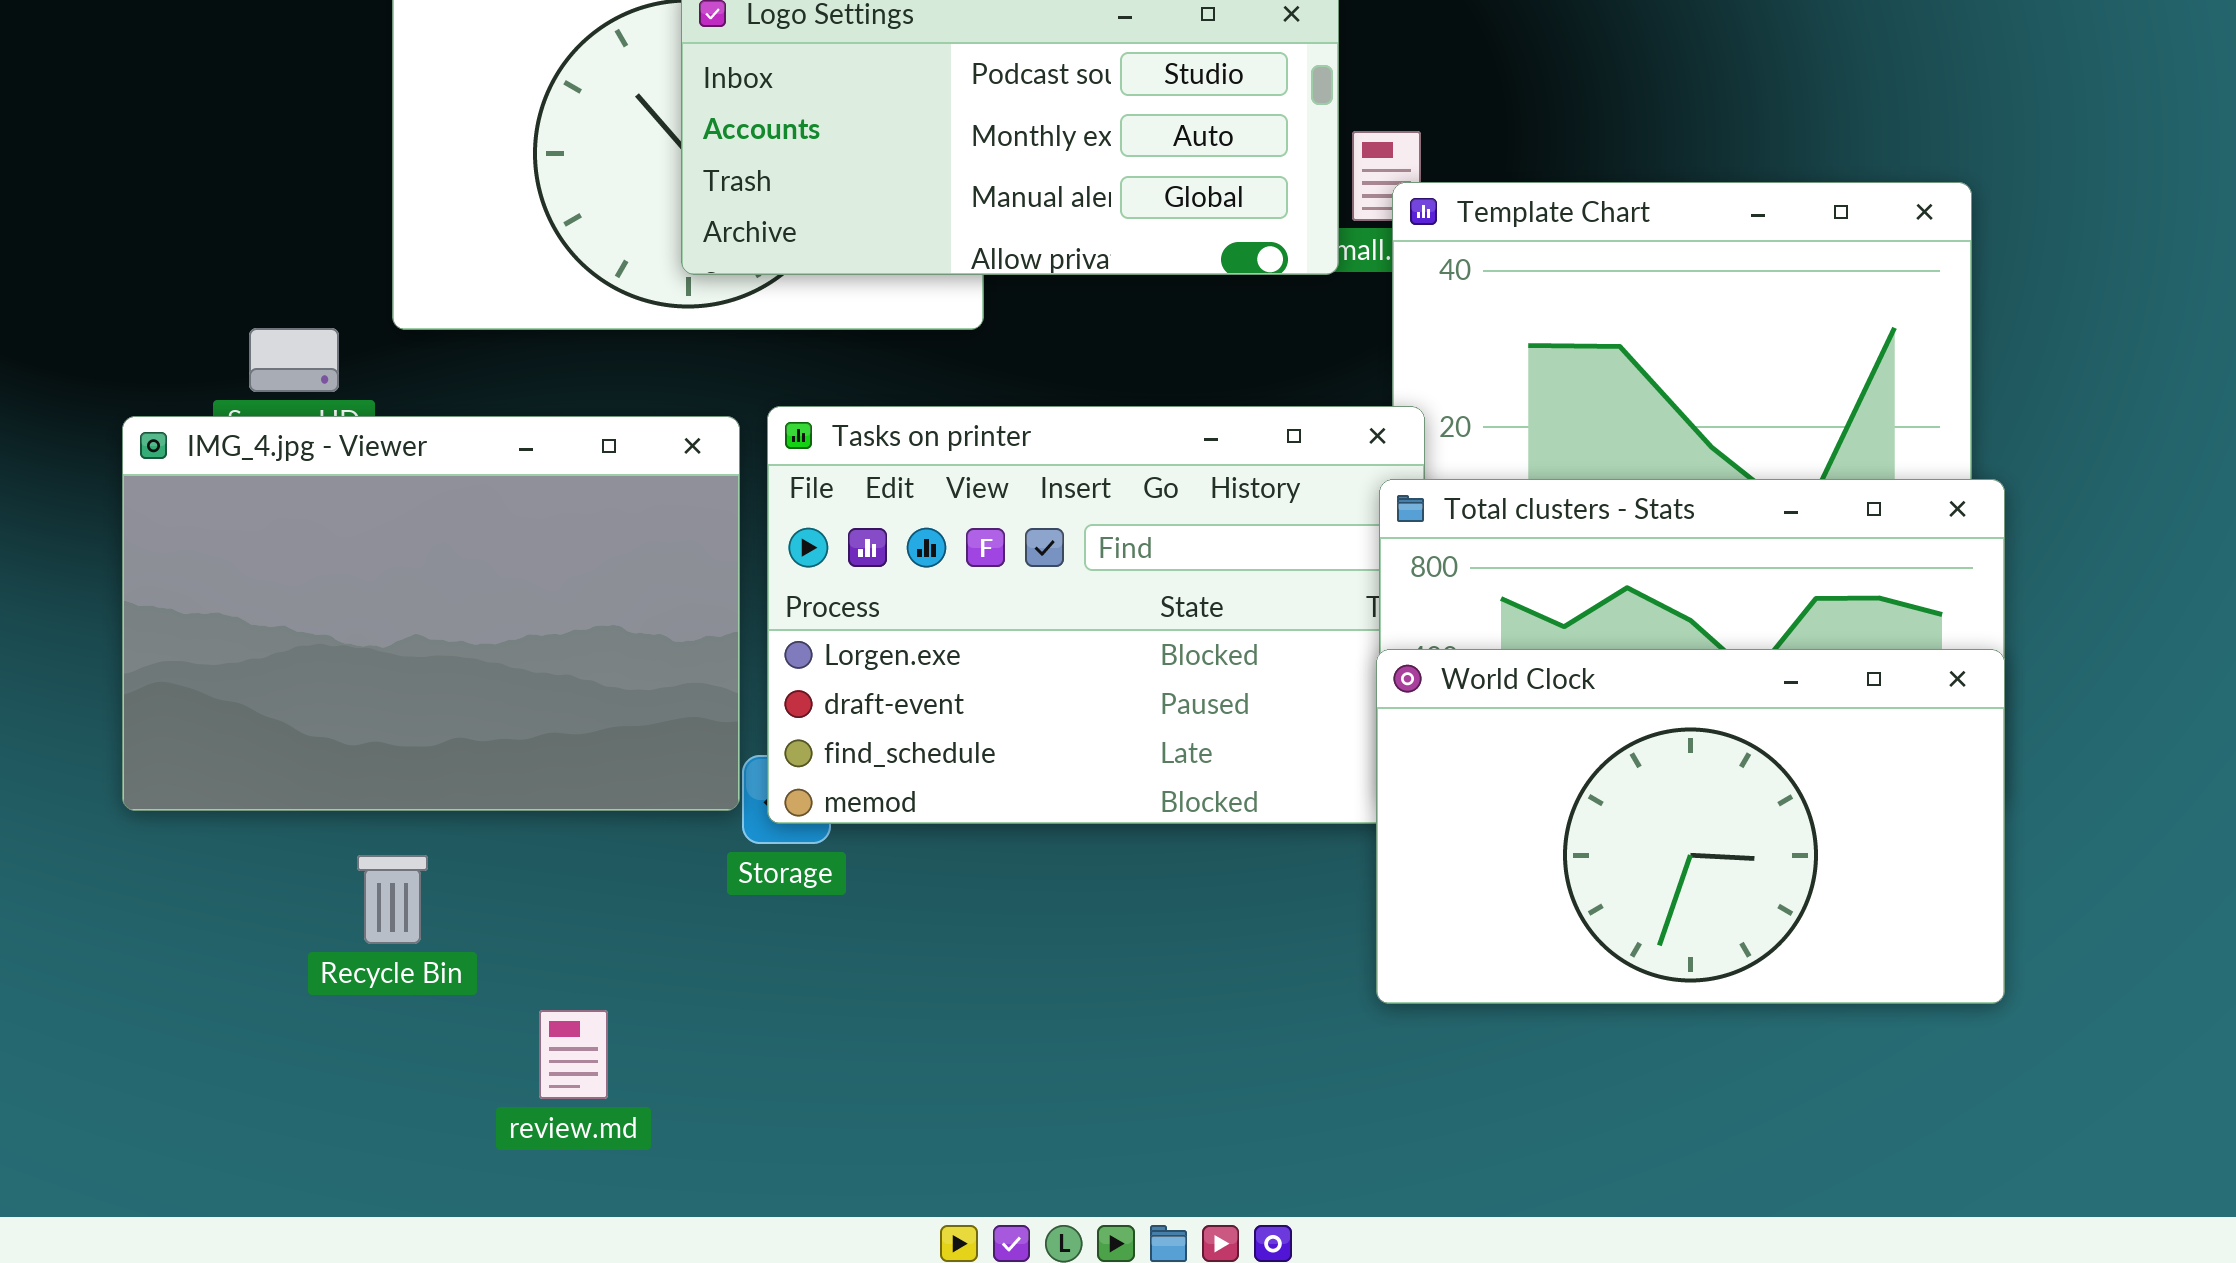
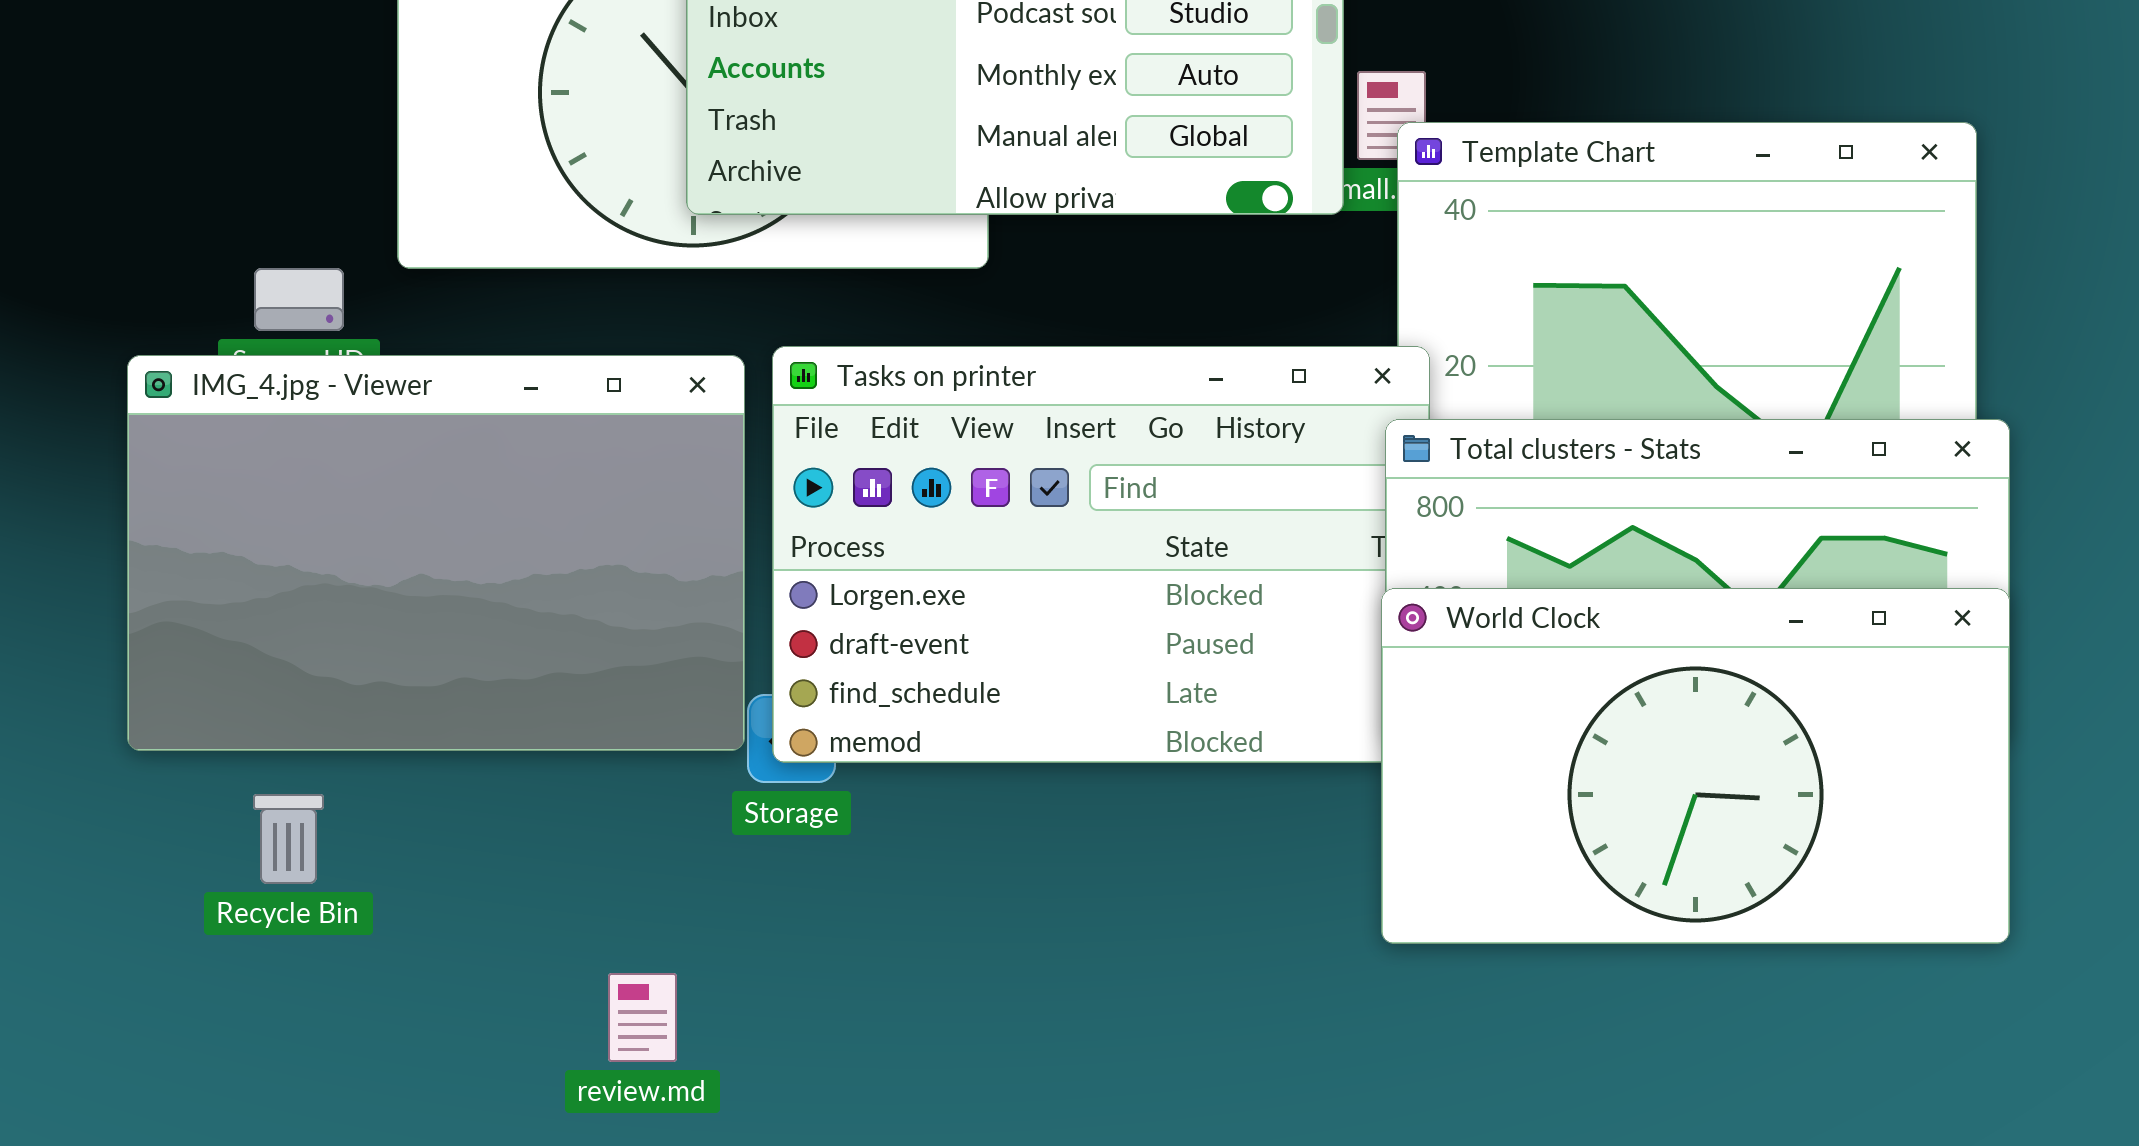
Recycle Bin: [357,855,428,944] -> [253,794,324,884], moved
review.md: [539,1010,608,1099] -> [608,973,677,1062], moved

